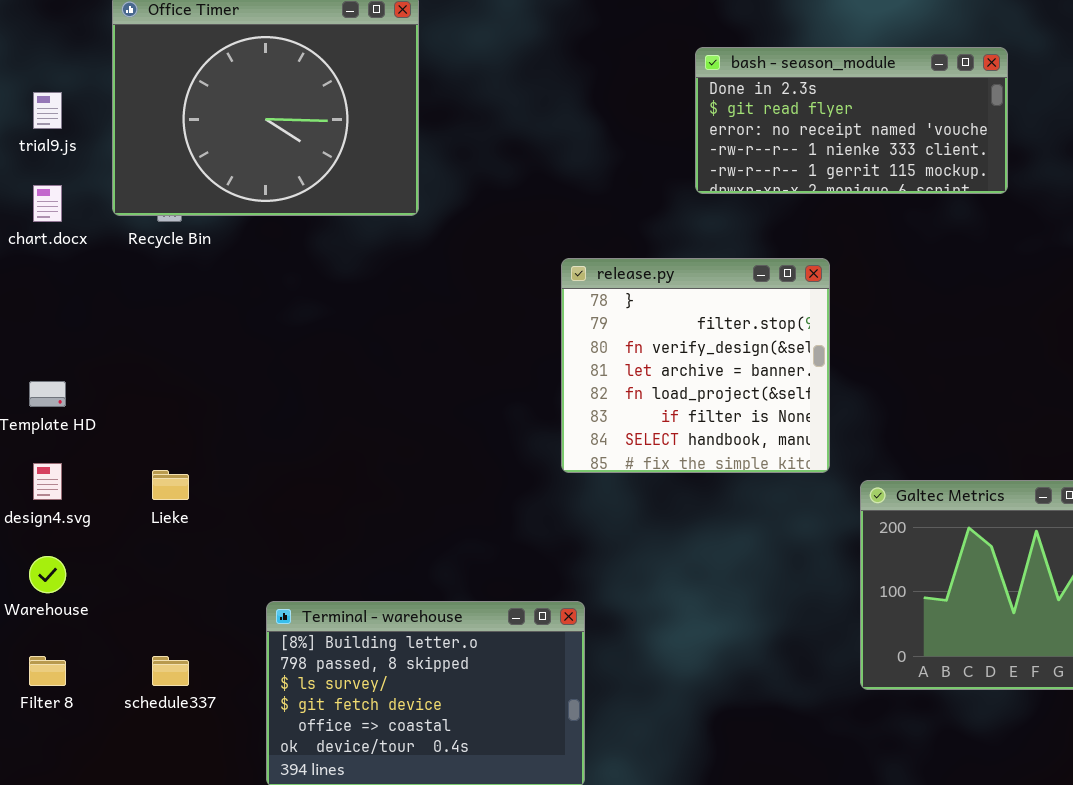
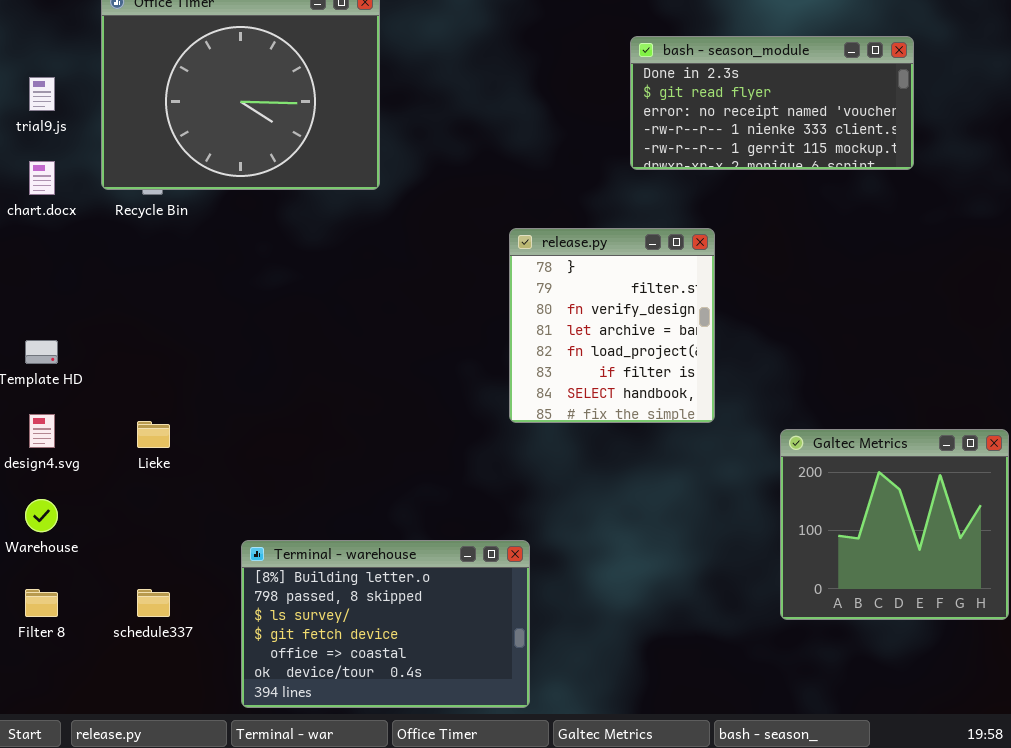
release.py: [561,258,830,473] -> [509,228,715,423], resized

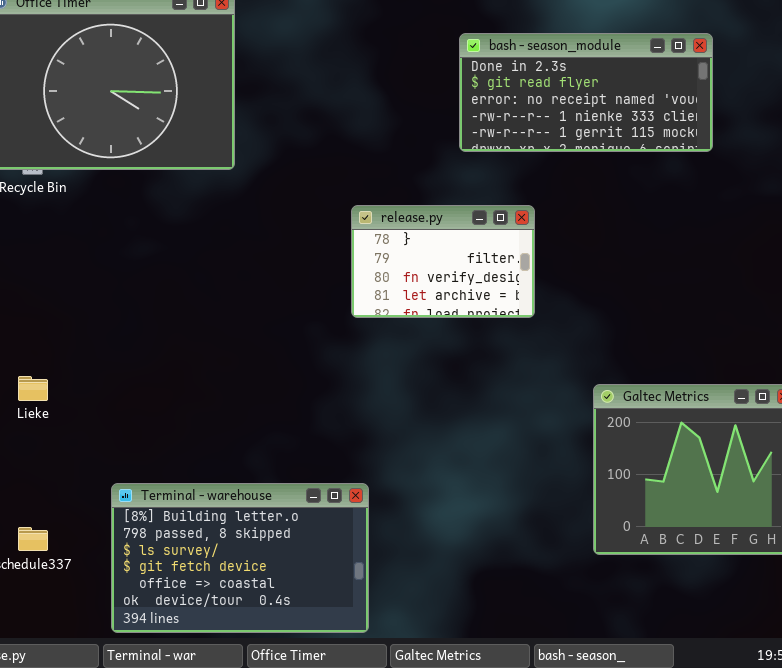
release.py: [509,228,715,423] -> [351,205,535,318], resized

